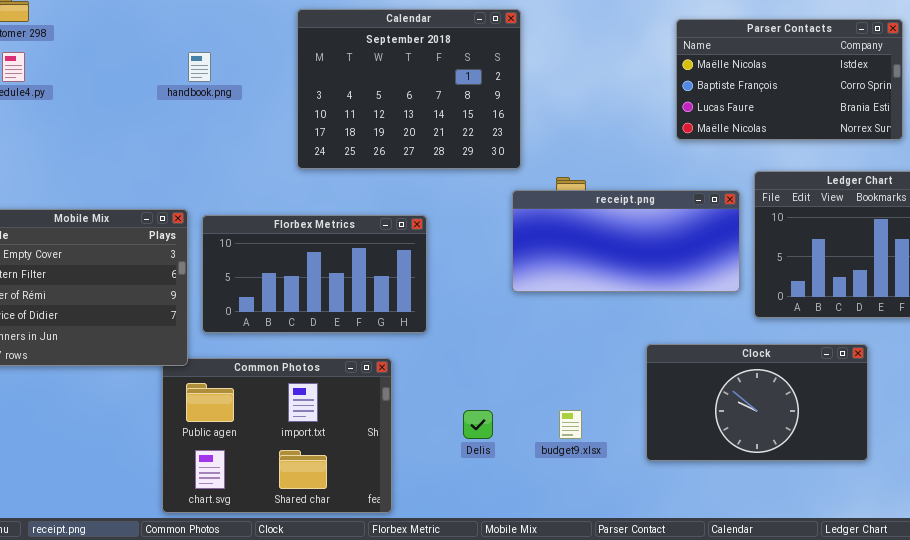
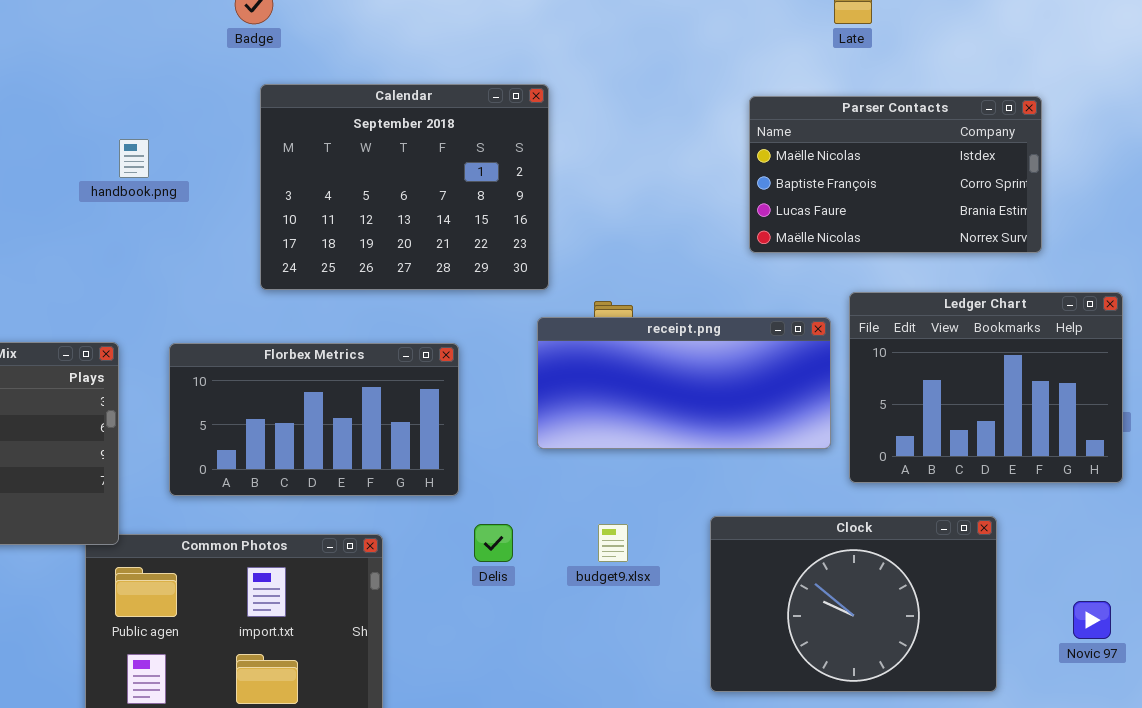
Florbex Metrics: [202,215,427,333] -> [169,343,459,496], moved
Clock: [646,344,868,461] -> [710,516,997,692], resized
Delis: [463,410,493,439] -> [474,524,513,562], moved
budget9.xlsx: [559,410,582,439] -> [598,524,628,562], moved

